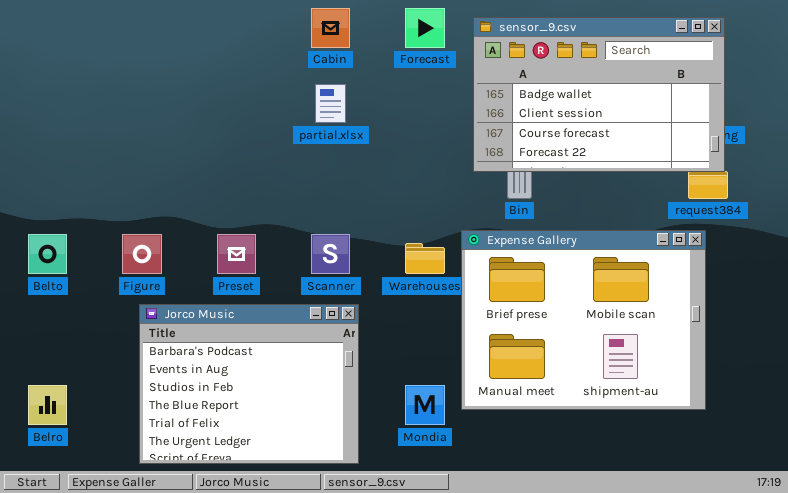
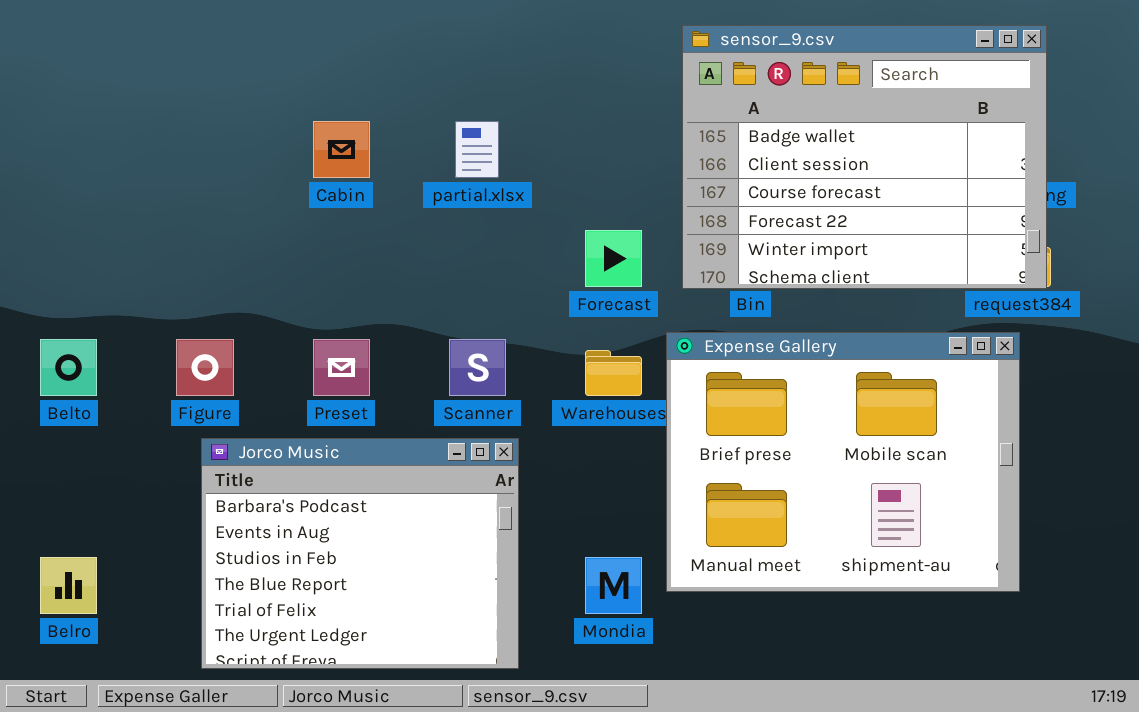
Cabin: [311,8,350,48] -> [313,121,370,178], moved
Forecast: [405,8,445,48] -> [585,230,642,287], moved
sensor_9.csv: [473,17,725,172] -> [682,25,1047,289], resized

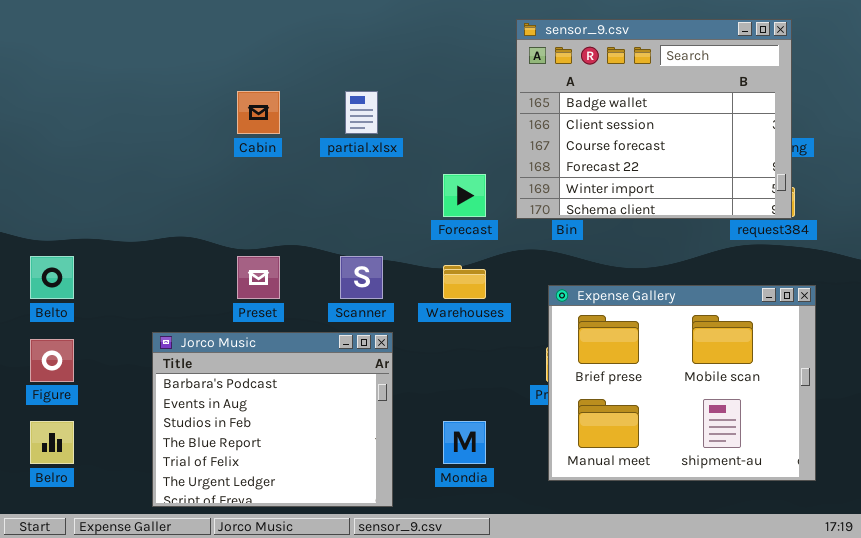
Expense Gallery: [666,332,1020,592] -> [548,285,816,481], moved
Figure: [176,339,234,396] -> [30,339,74,382], moved

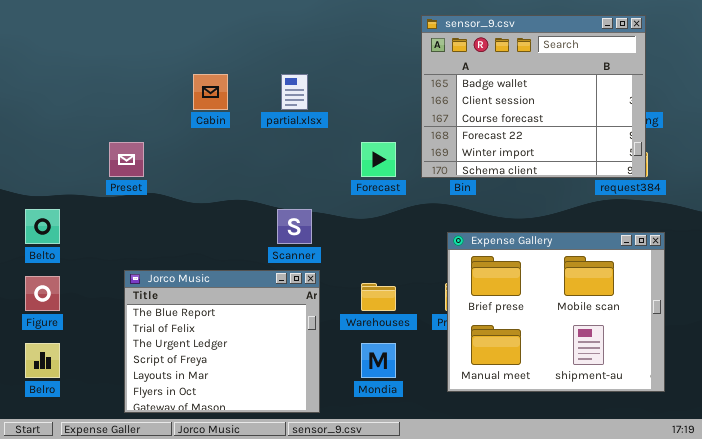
Preset: [237,256,280,299] -> [109,142,144,177], moved
Warehouses: [443,265,486,299] -> [361,283,396,311], moved
Jorco Music: [152,332,393,507] -> [124,270,320,413], scrolled down 3 rows

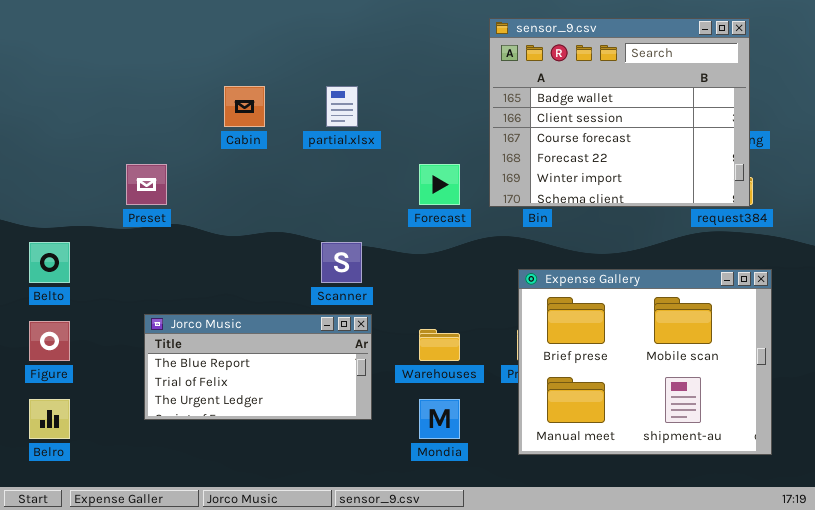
Jorco Music: [124,270,320,413] -> [144,314,372,420], resized

